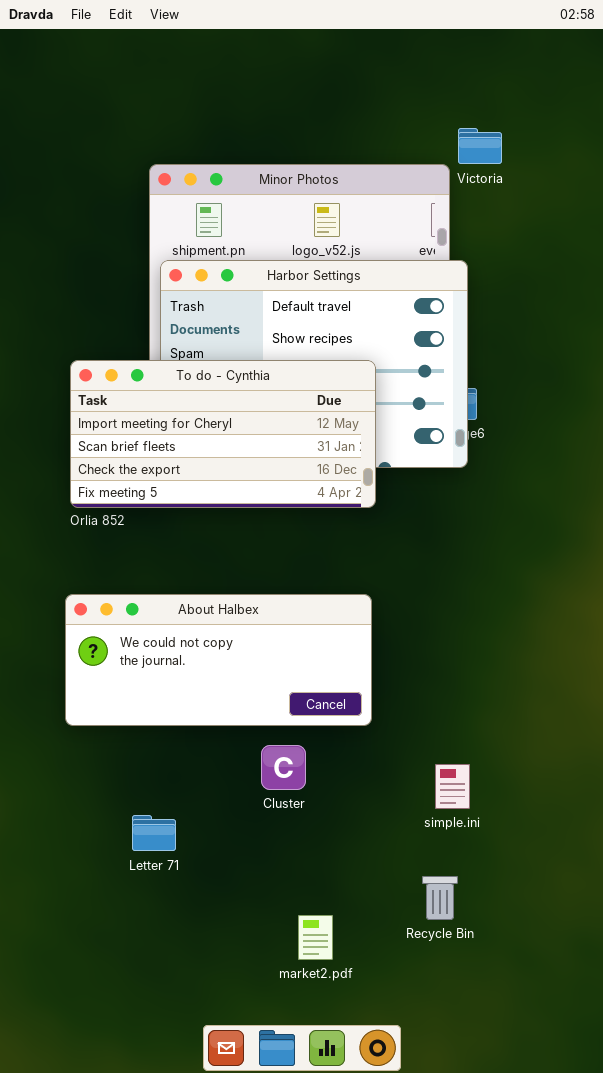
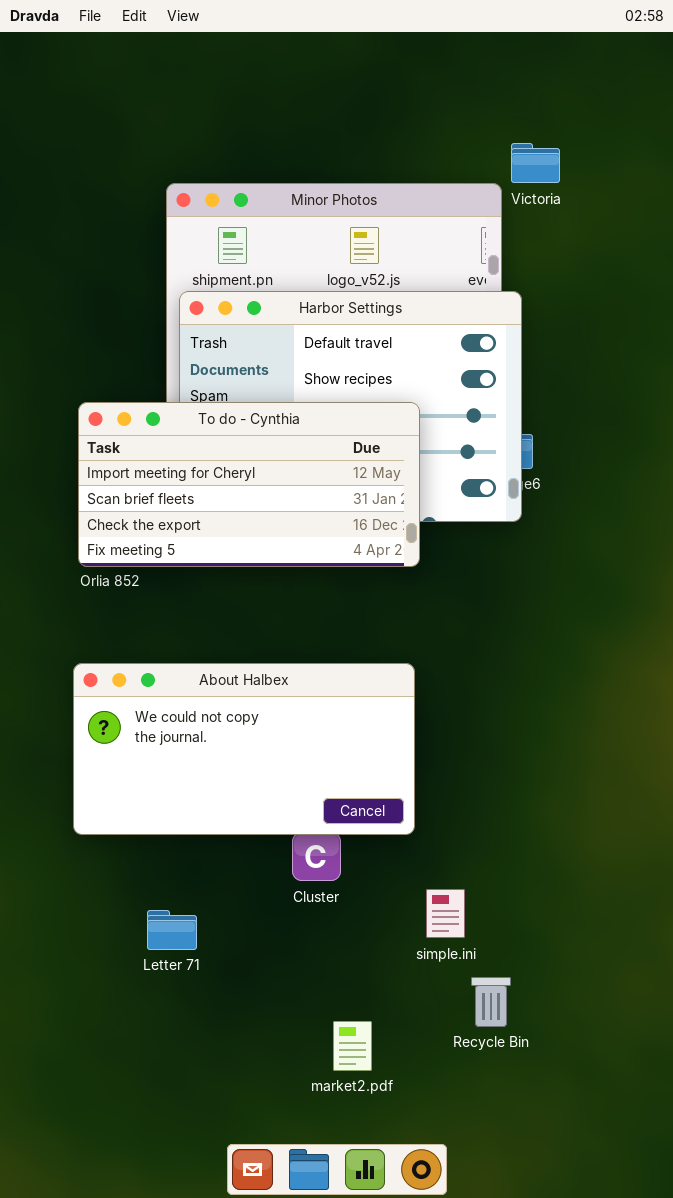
About Halbex: [65,594,372,726] -> [73,663,415,835], resized
simple.ini: [435,764,470,809] -> [426,889,465,938], moved

